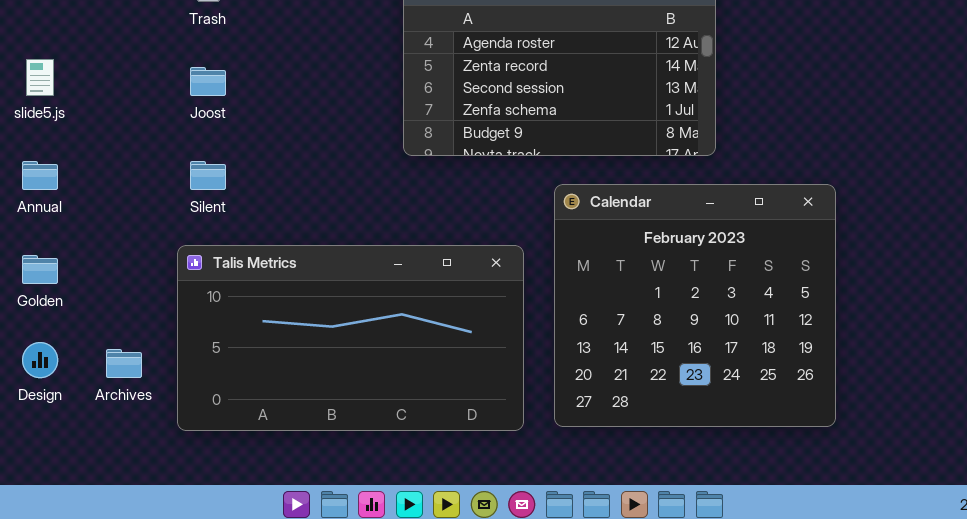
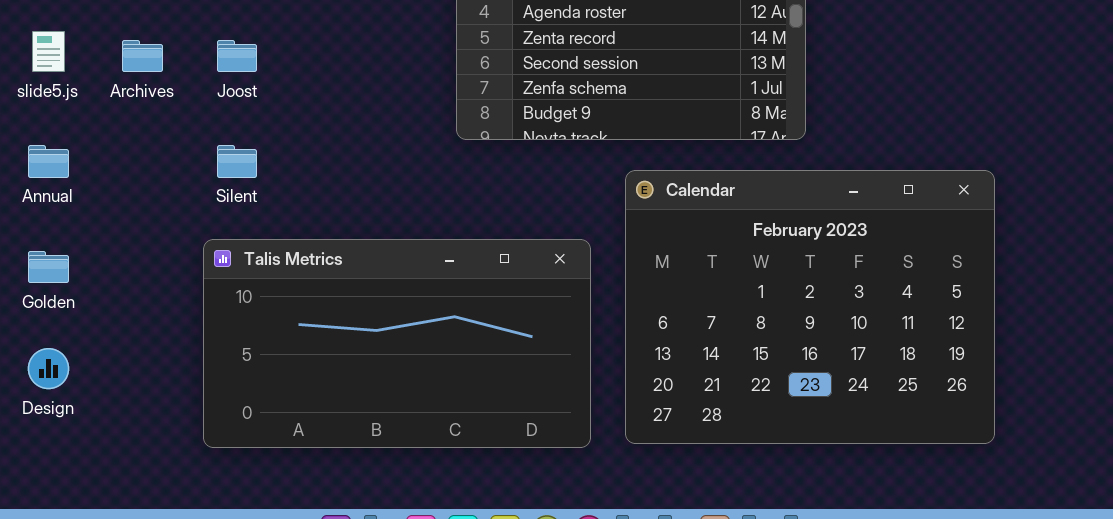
Calendar: [554,184,836,427] -> [625,170,995,444], resized
Archives: [106,349,142,378] -> [122,40,163,72], moved

